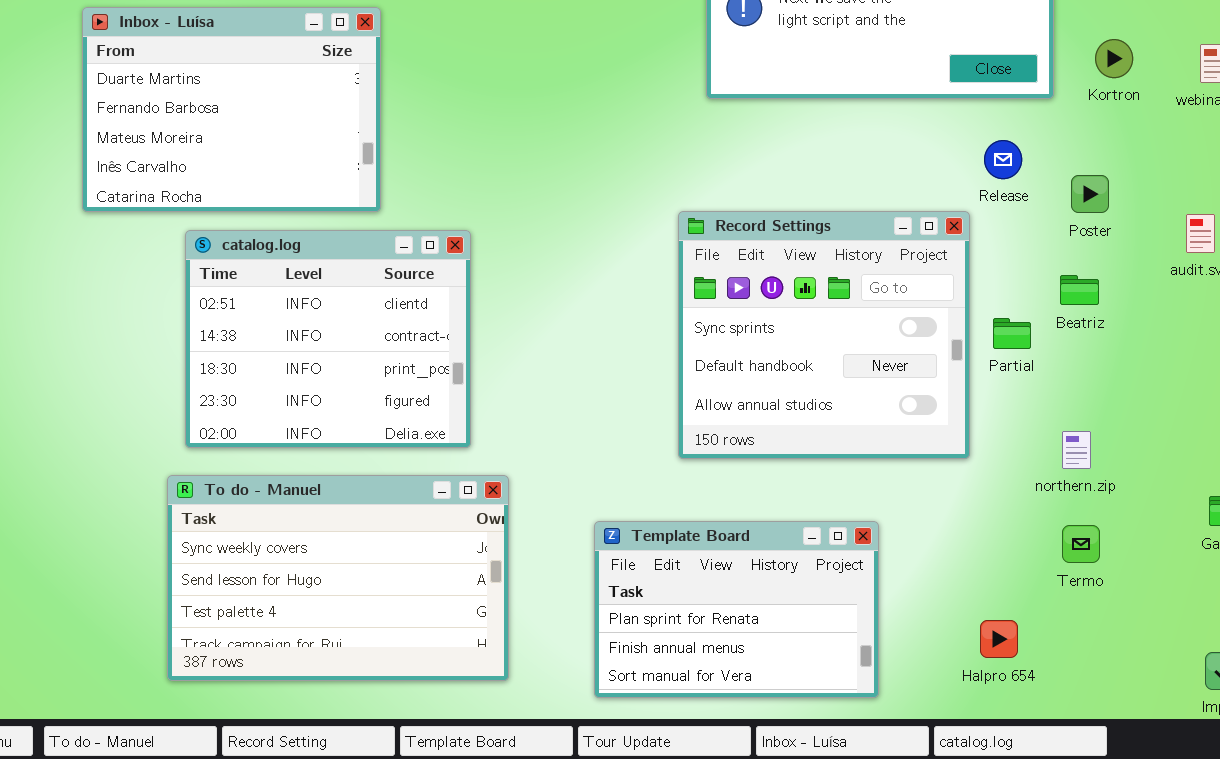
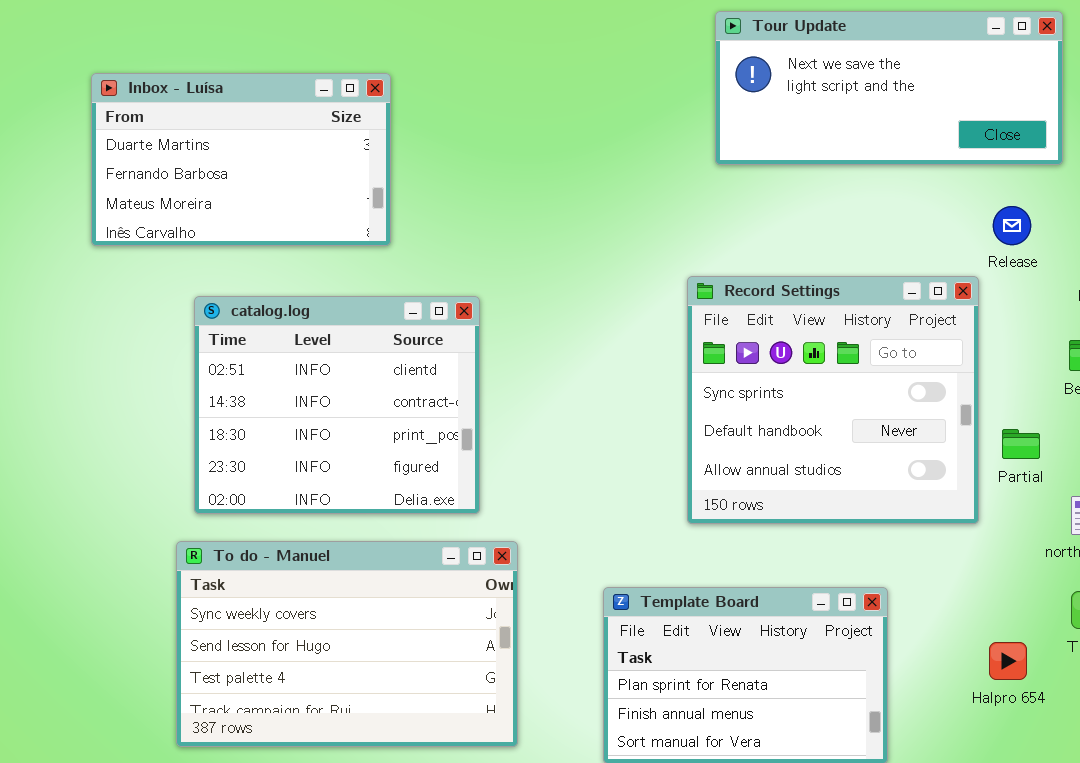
Inbox - Luísa: [82,7,381,212] -> [91,73,391,246], resized
Partial: [993,318,1031,349] -> [1002,429,1040,459], moved
Halpro 654: [980,620,1018,658] -> [989,642,1027,680], moved

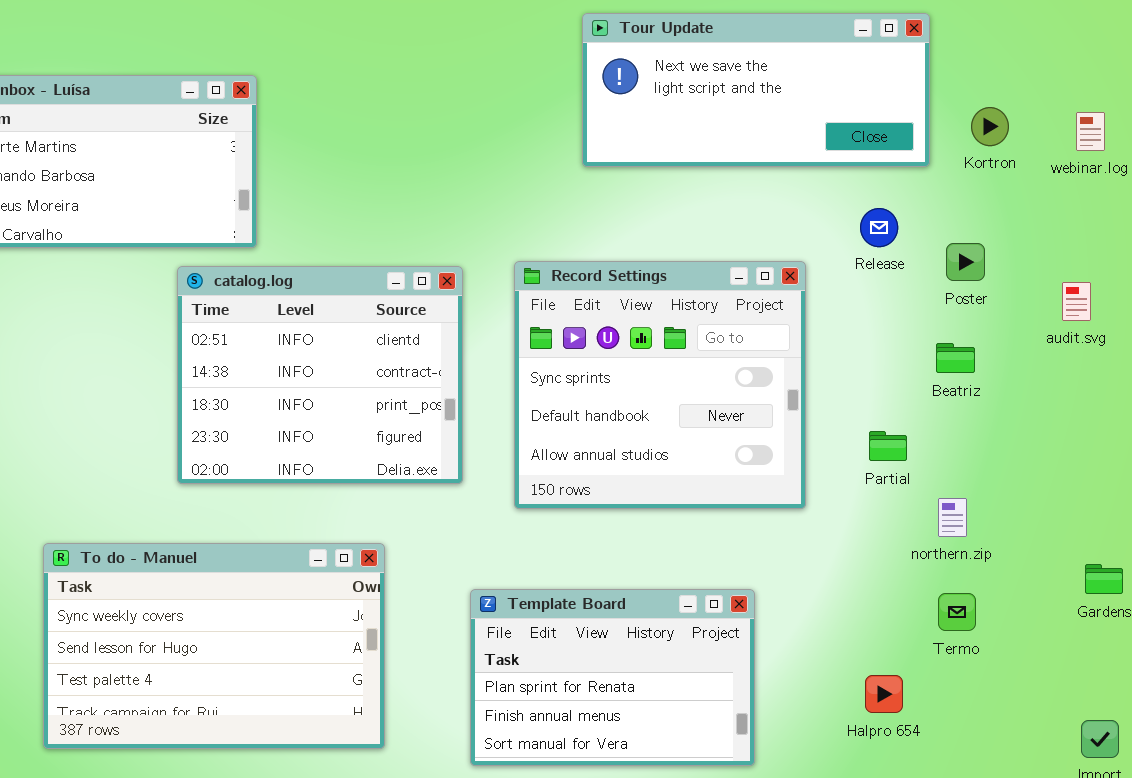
Record Settings: [687,276,979,524] -> [514,261,806,509], moved
catalog.log: [194,296,480,514] -> [177,266,463,484], moved
Halpro 654: [989,642,1027,680] -> [865,675,903,713], moved

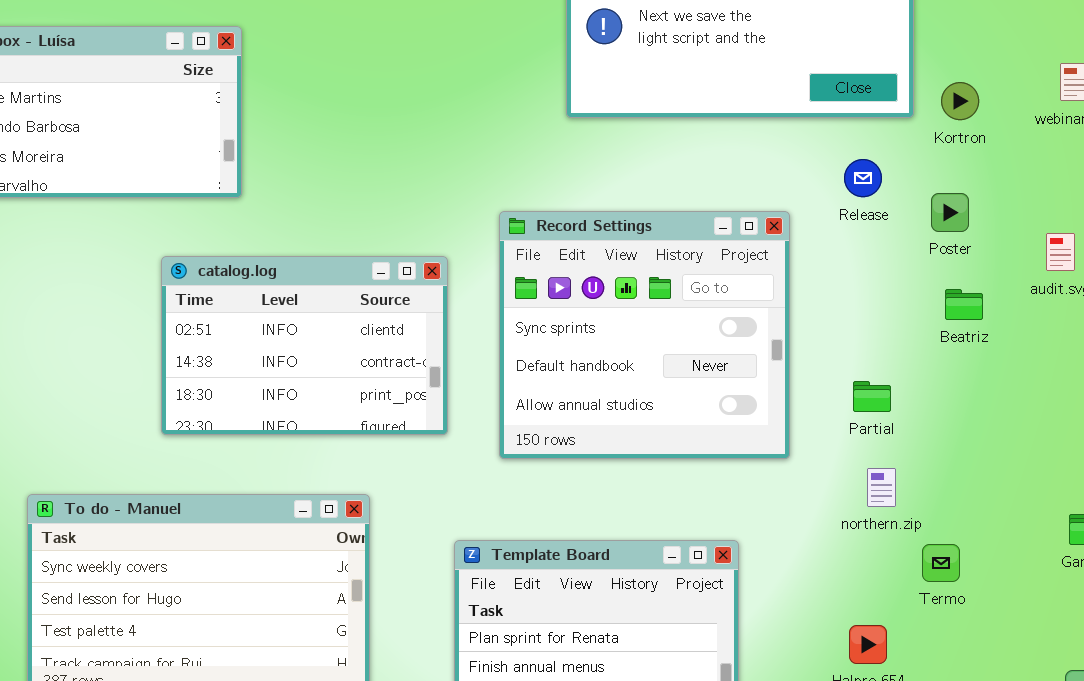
Kortron: [971,107,1009,146] -> [941,82,979,120], moved
catalog.log: [177,266,463,484] -> [161,256,448,435], resized
Beatriz: [936,343,975,373] -> [945,289,983,320], moved
northern.zip: [938,498,967,537] -> [867,468,896,507], moved

